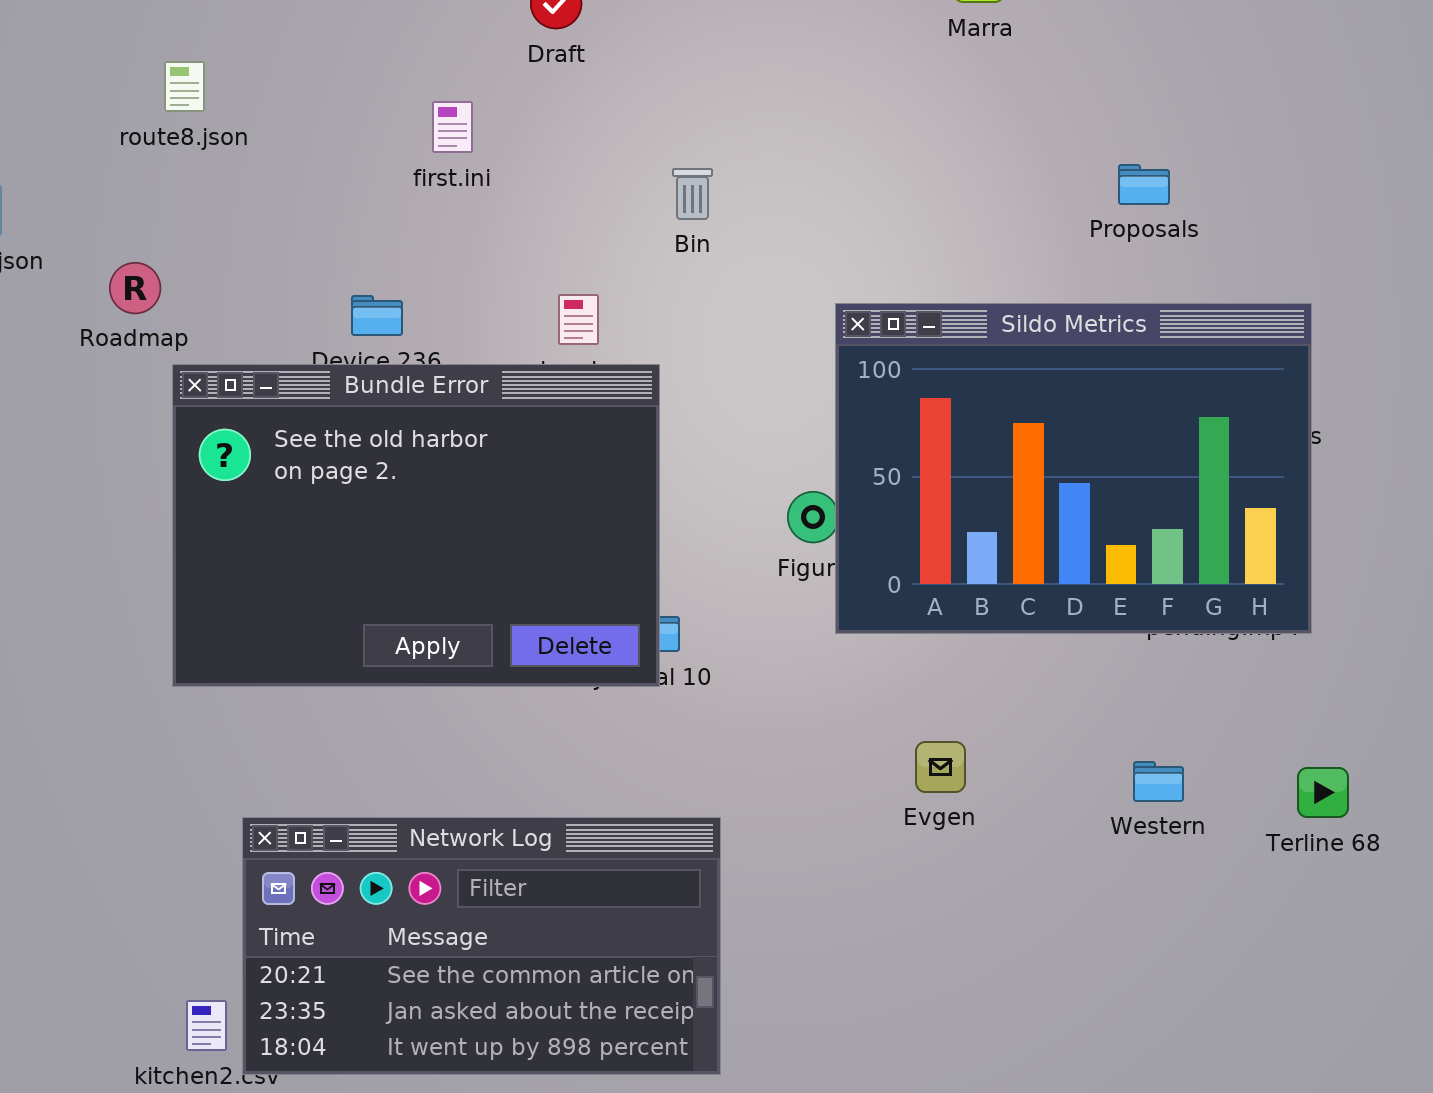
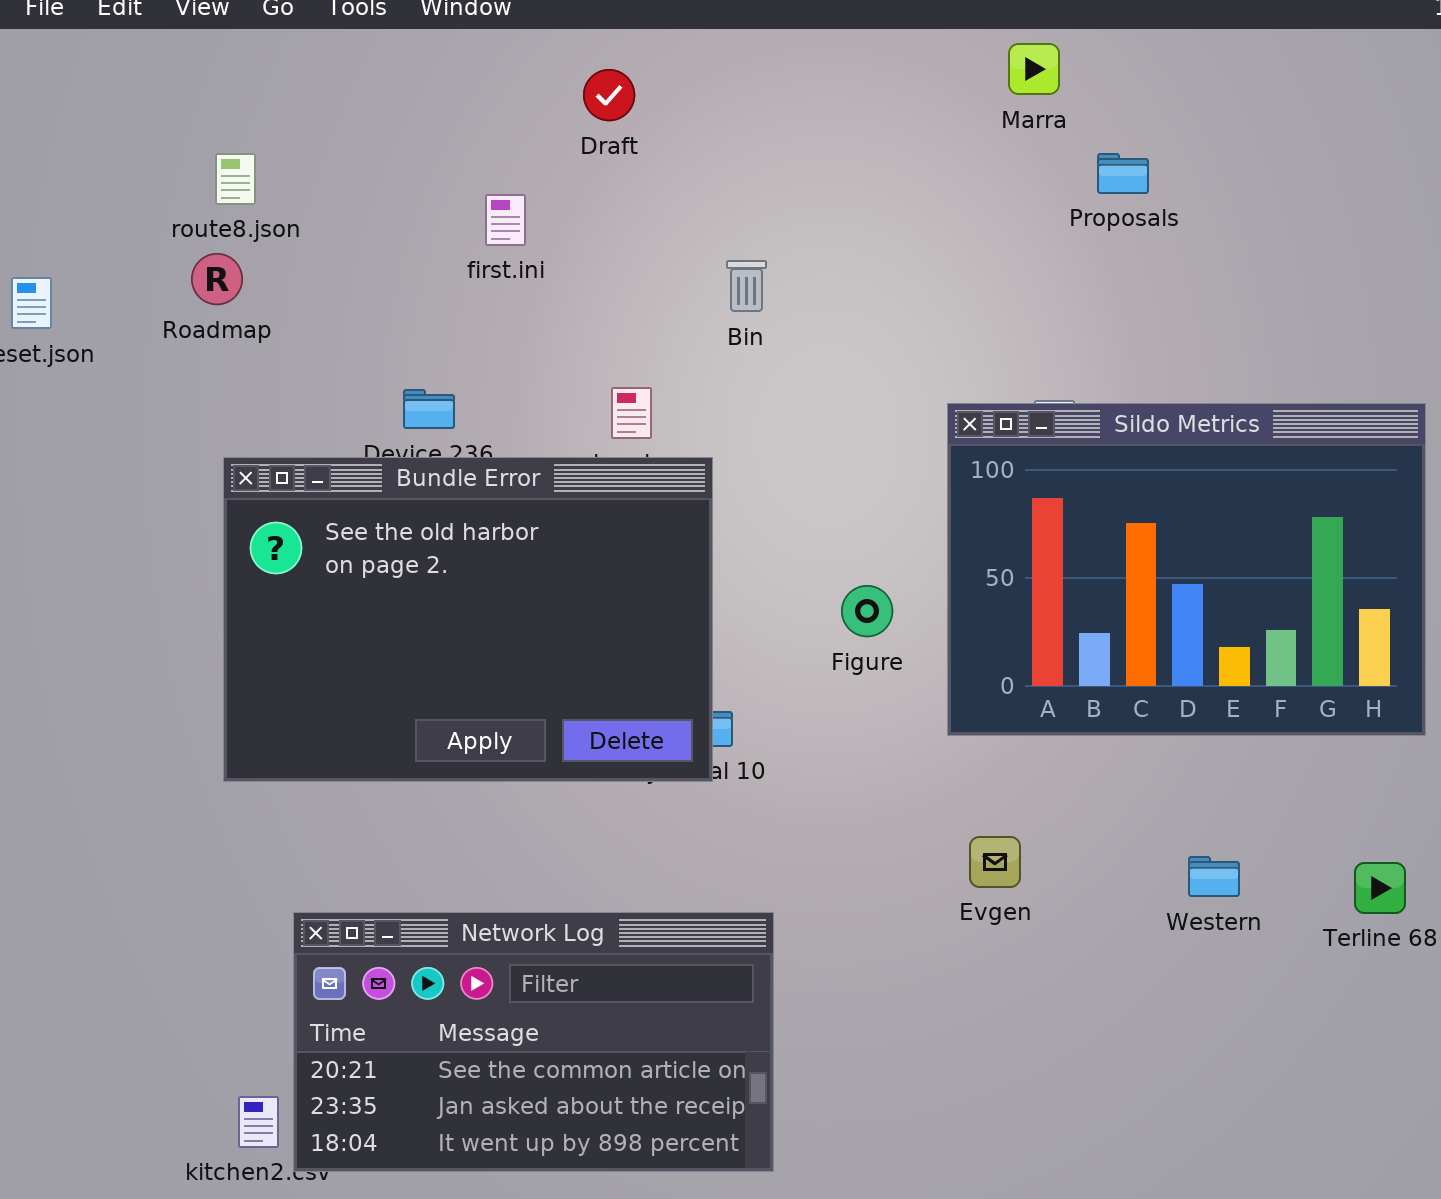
Proposals: [1118,164,1170,205] -> [1097,153,1149,194], moved
Roadmap: [109,262,161,314] -> [191,253,243,305], moved
Sildo Metrics: [835,303,1312,634] -> [947,403,1426,736], moved

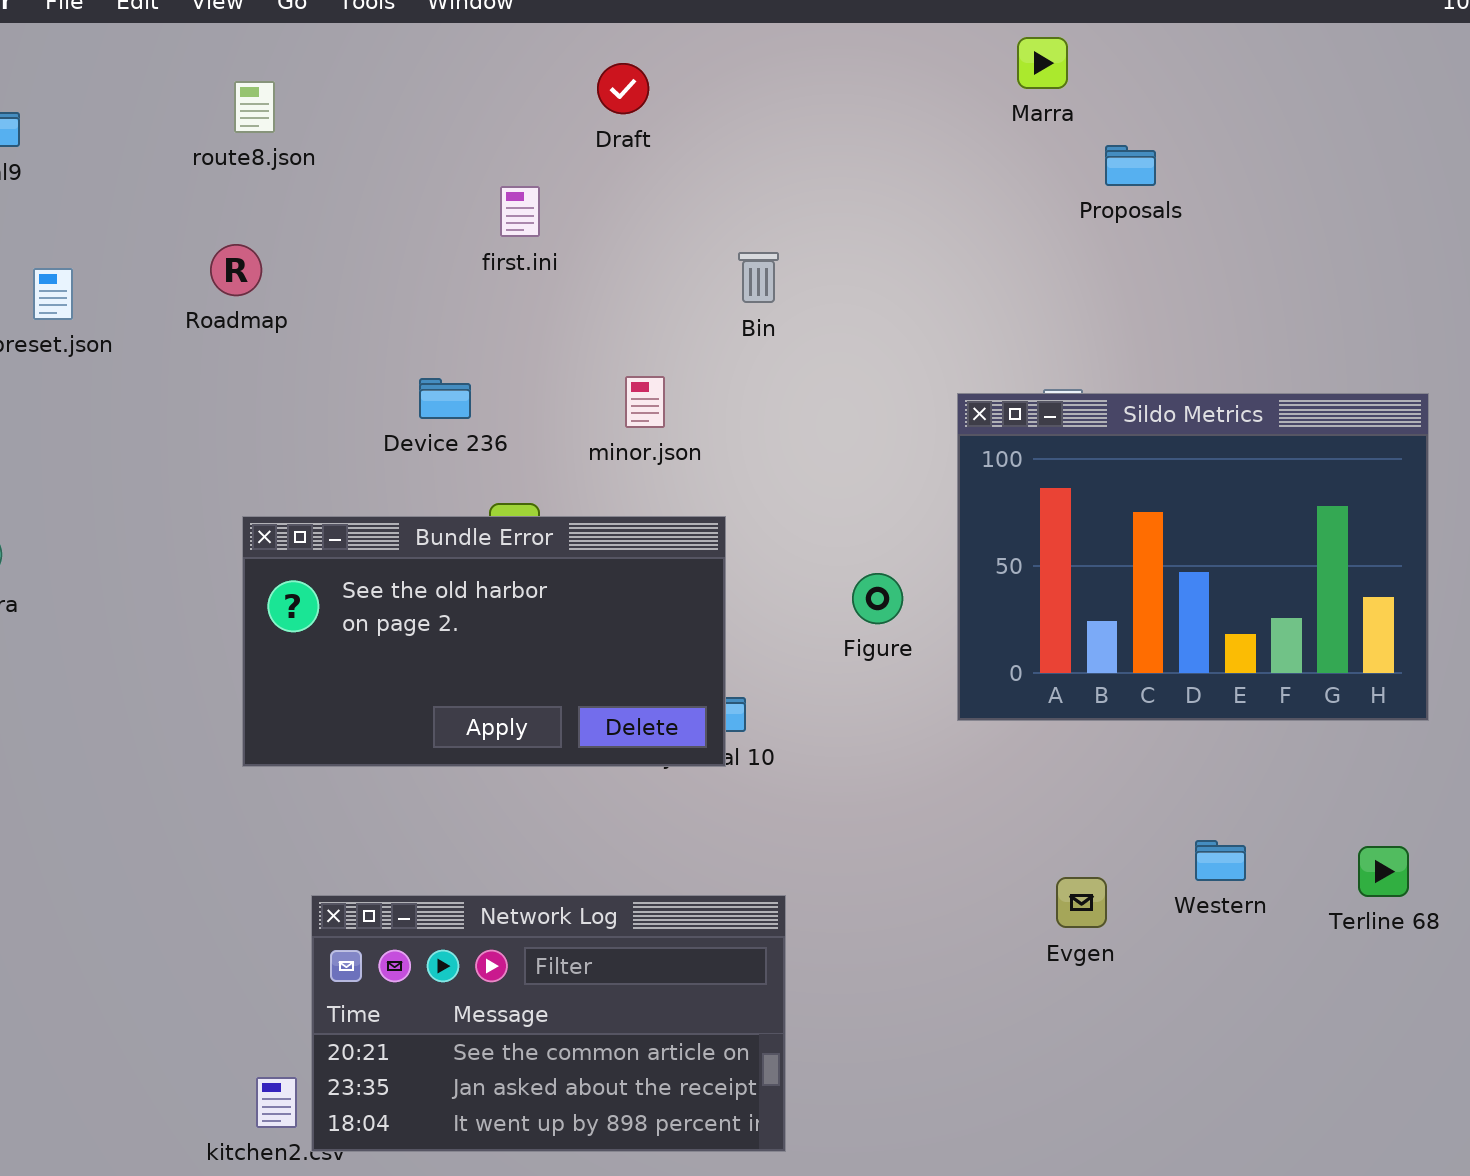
route8.json: [215,153,256,205] -> [234,81,275,133], moved
Bundle Error: [223,457,713,782] -> [242,516,726,767], resized
Evgen: [969,836,1021,888] -> [1056,877,1107,928], moved

